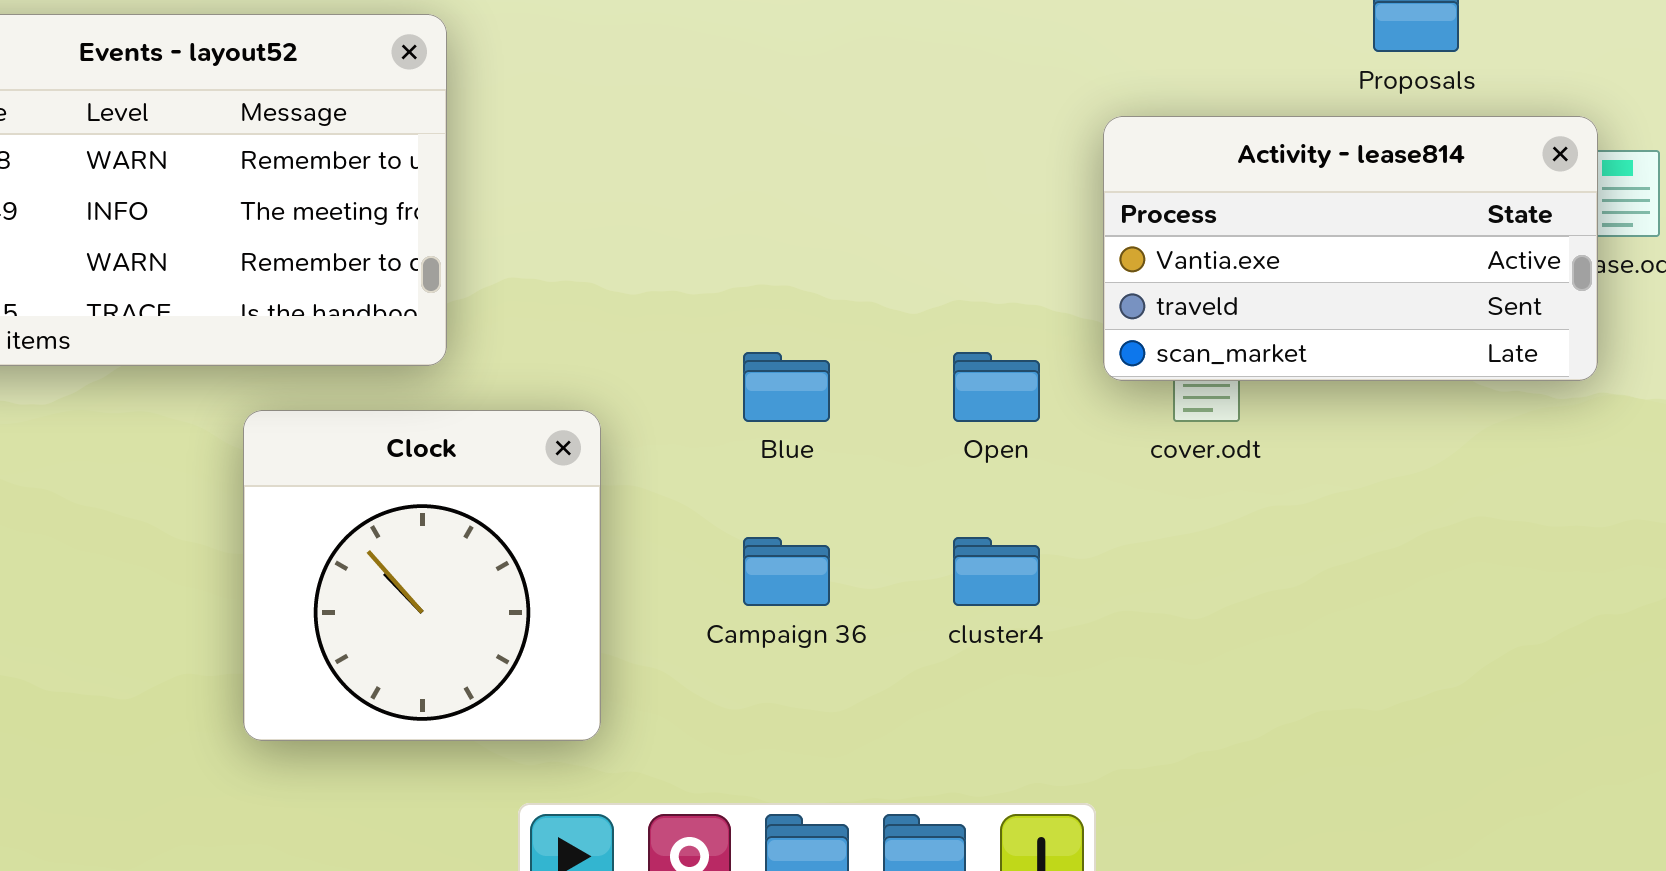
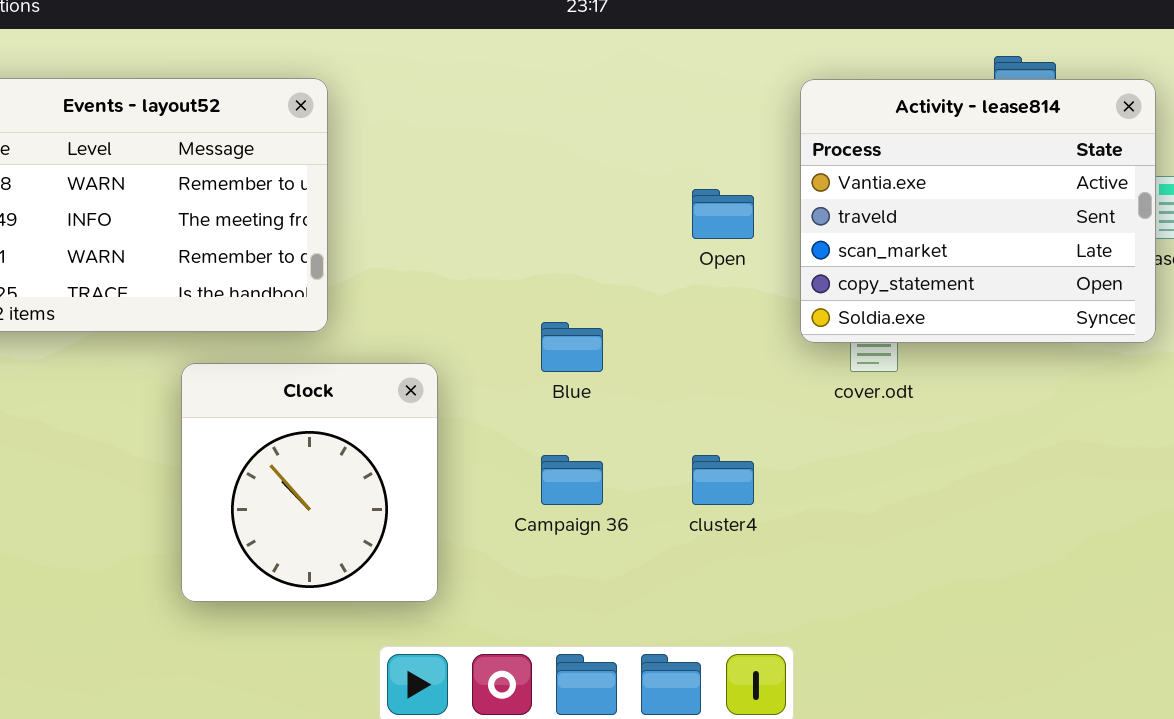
Activity - lease814: [1103,116,1598,381] -> [800,79,1156,343], resized
Open: [953,352,1040,422] -> [692,189,754,239], moved

